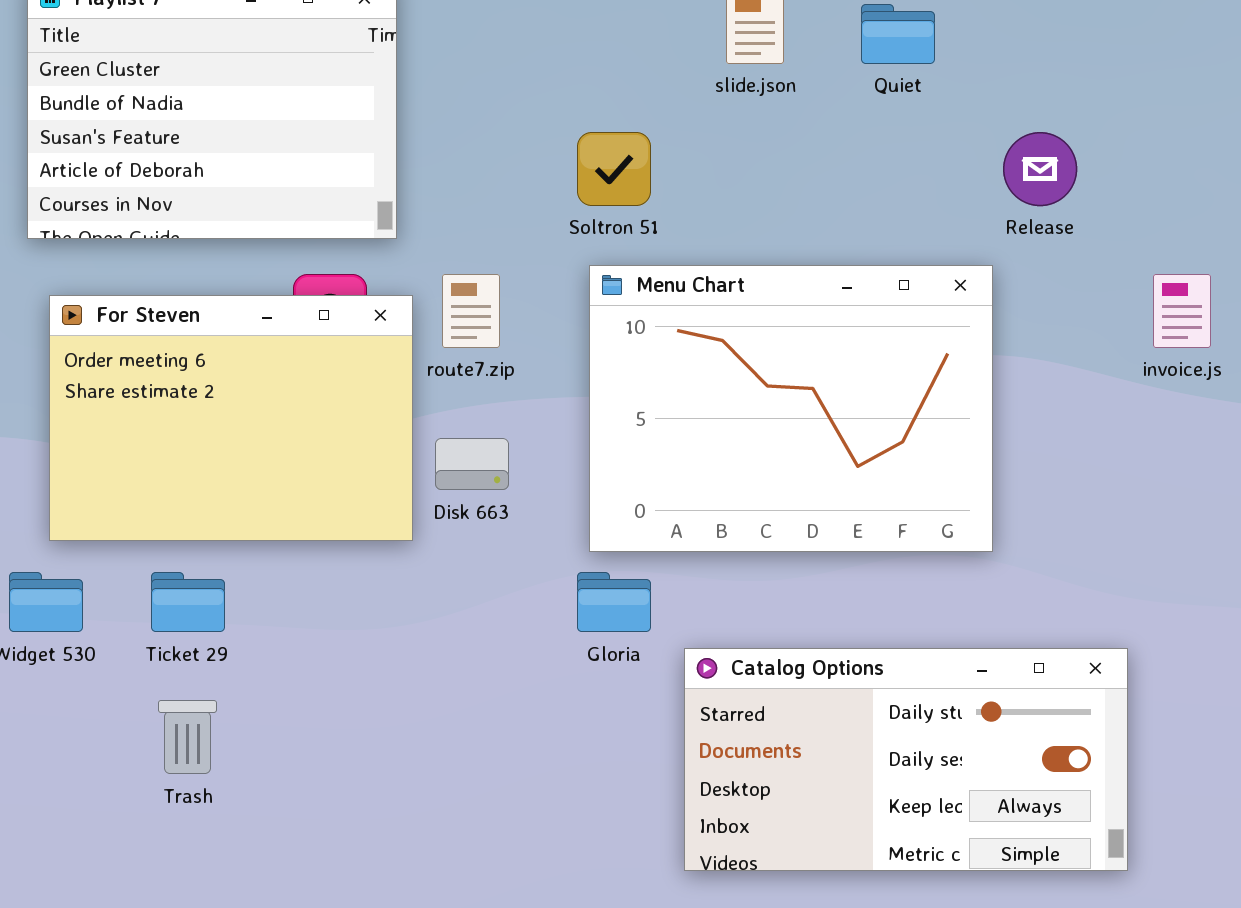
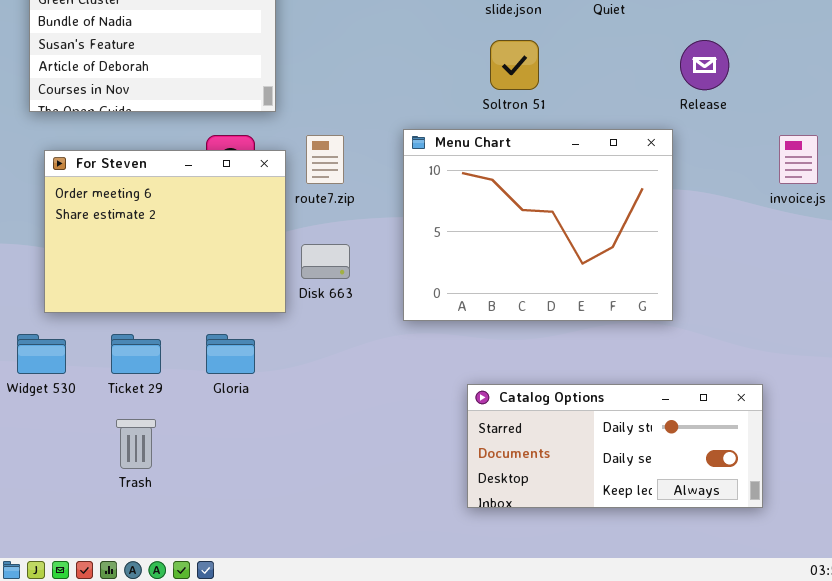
Soltron 51: [577,132,651,206] -> [490,40,539,90], moved
Gloria: [577,572,651,632] -> [206,334,255,374], moved
Catalog Options: [684,648,1128,871] -> [467,384,763,508], resized

